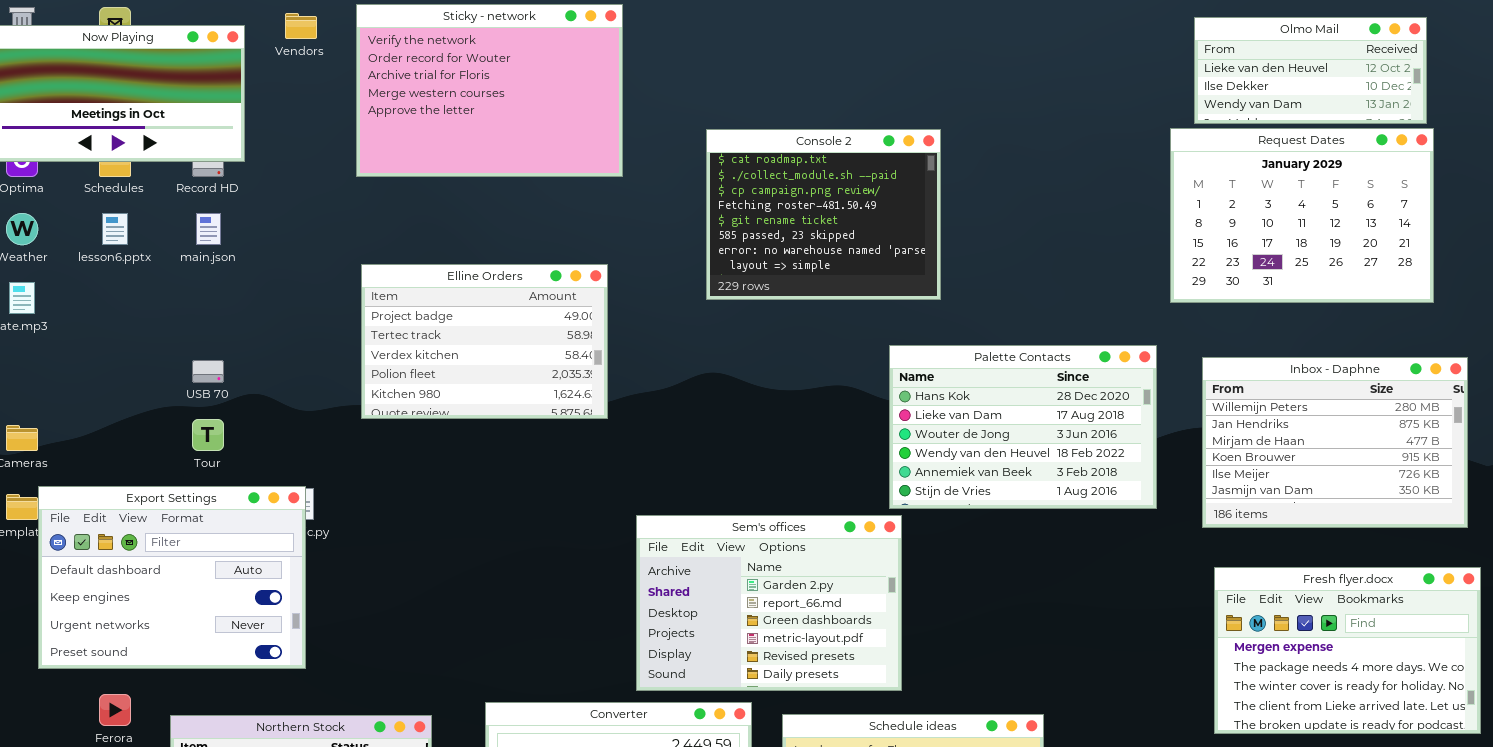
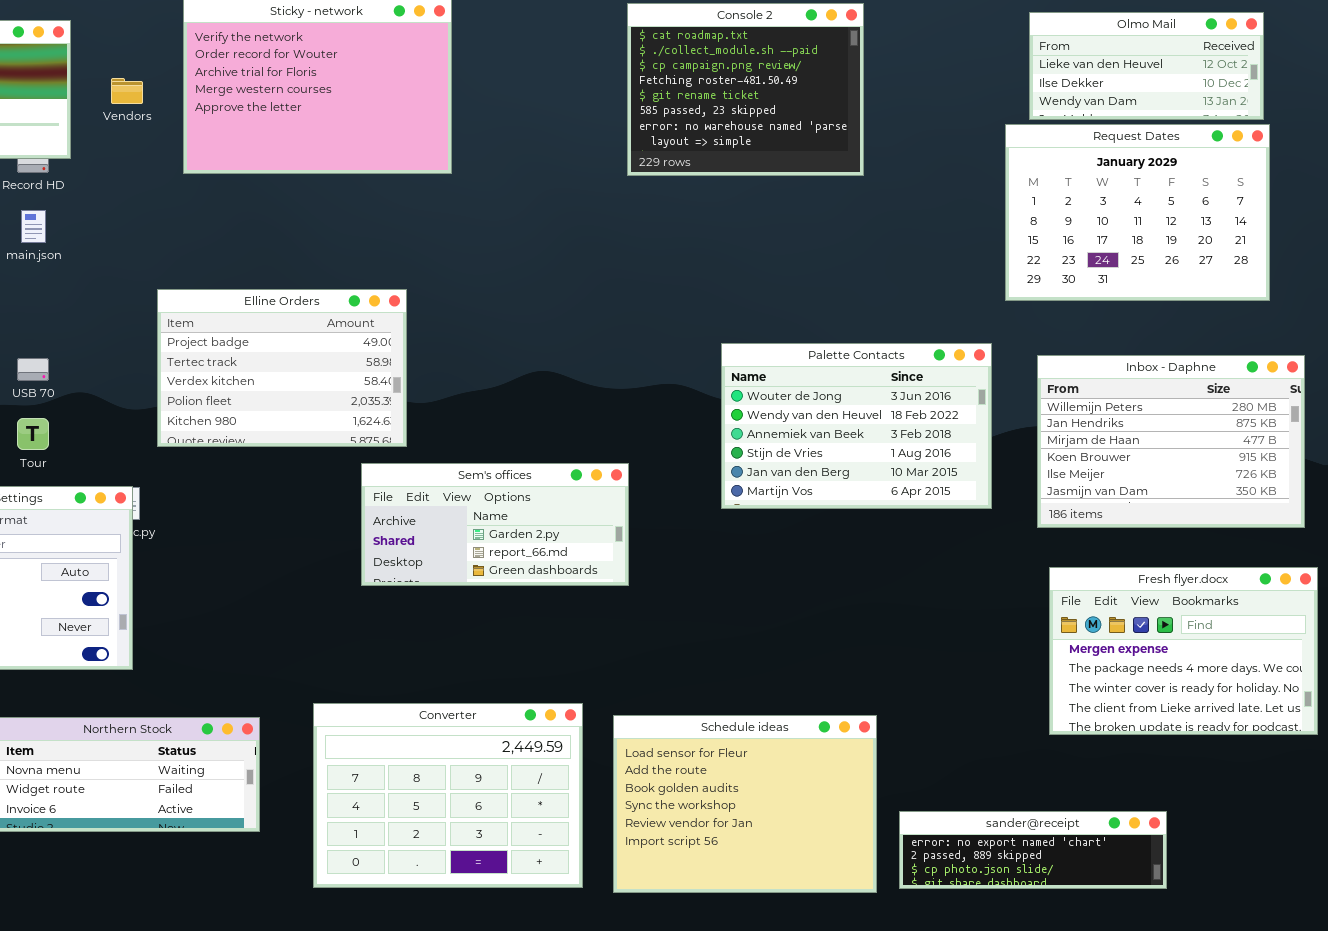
Vendors: [285,13,317,39] -> [111,78,143,104], moved
Console 2: [706,129,941,300] -> [627,3,864,176], moved
Elline Orders: [361,264,608,419] -> [157,289,407,447], moved
Palette Contacts: [889,345,1157,509] -> [721,343,992,509], scrolled down 2 rows
Sem's offices: [636,515,902,691] -> [361,463,629,586], moved, resized

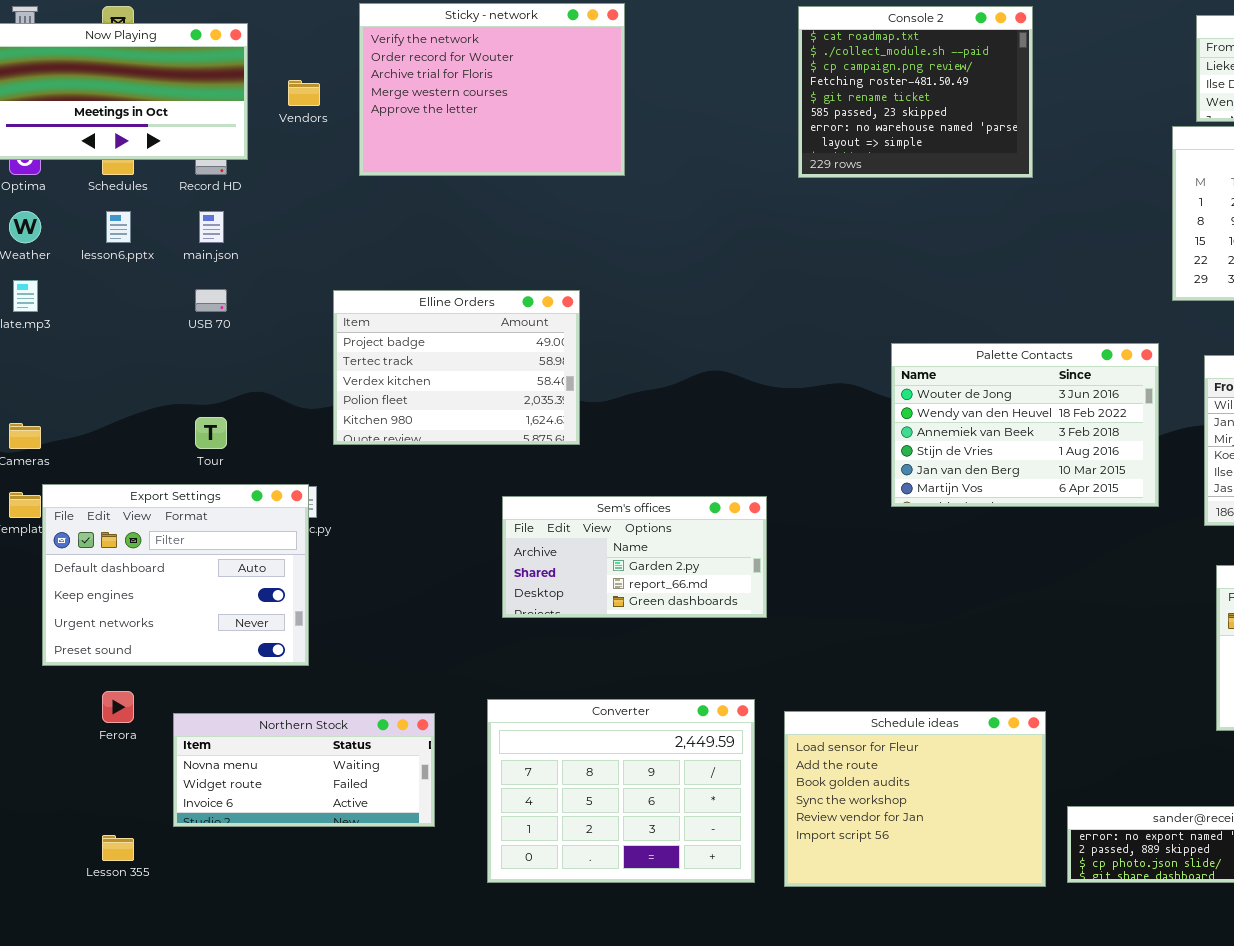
USB 70: [17,358,49,381] -> [195,289,227,312], moved
Sem's offices: [361,463,629,586] -> [502,496,767,618], moved

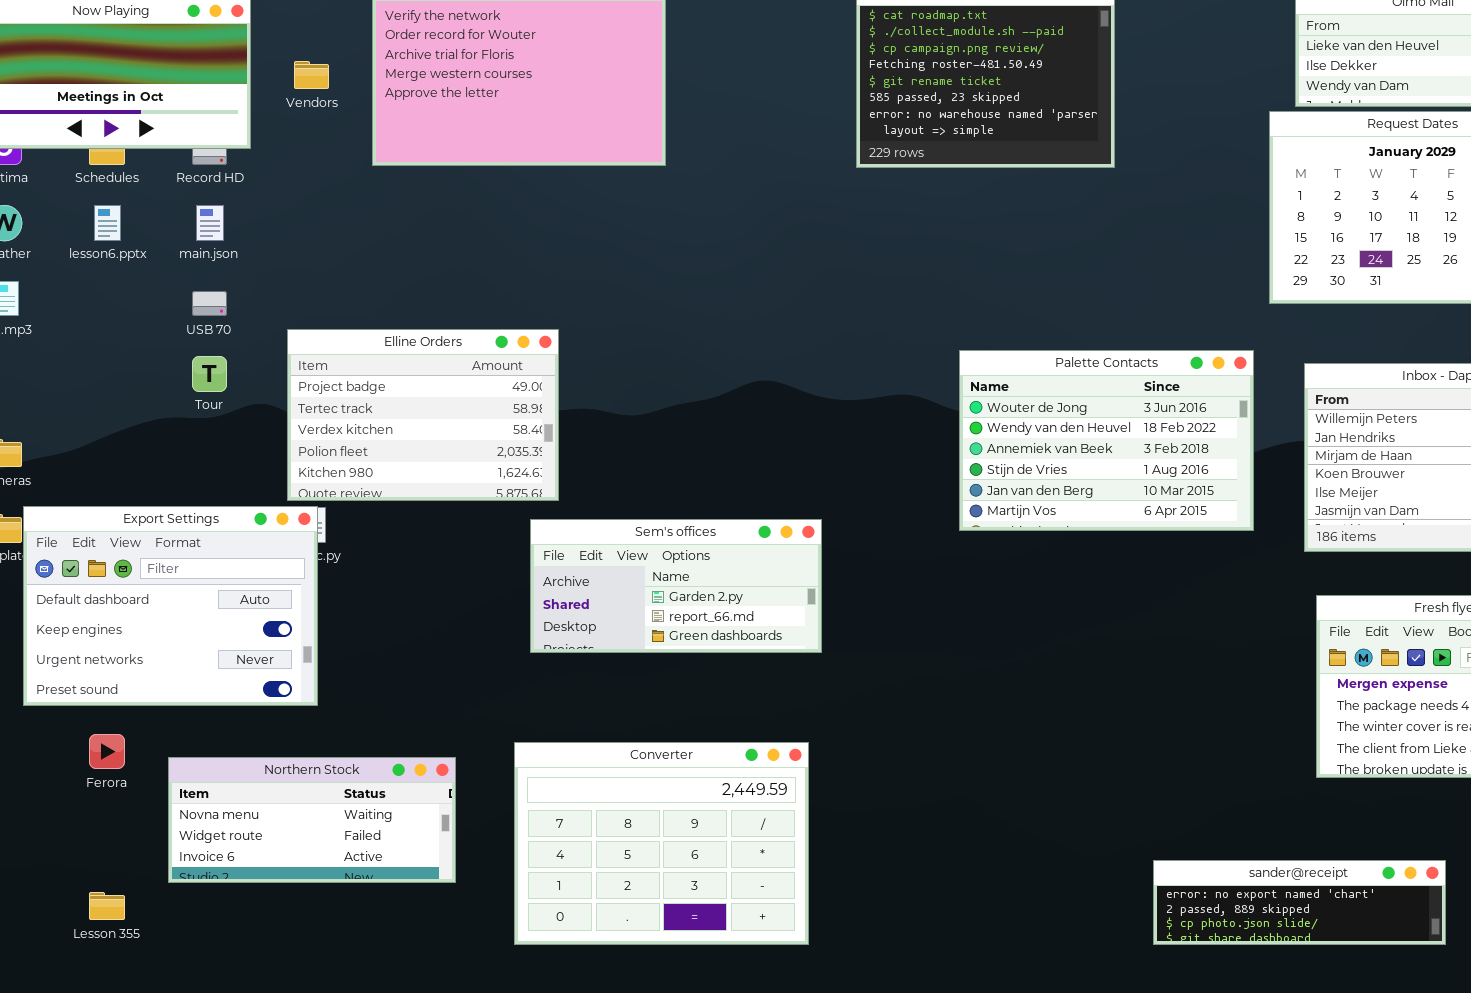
Elline Orders: [333,290,580,445] -> [287,329,559,501], moved
Tour: [195,417,227,449] -> [192,356,227,392], moved
Schedule ideas: [784,711,1046,887] -> none, closed

